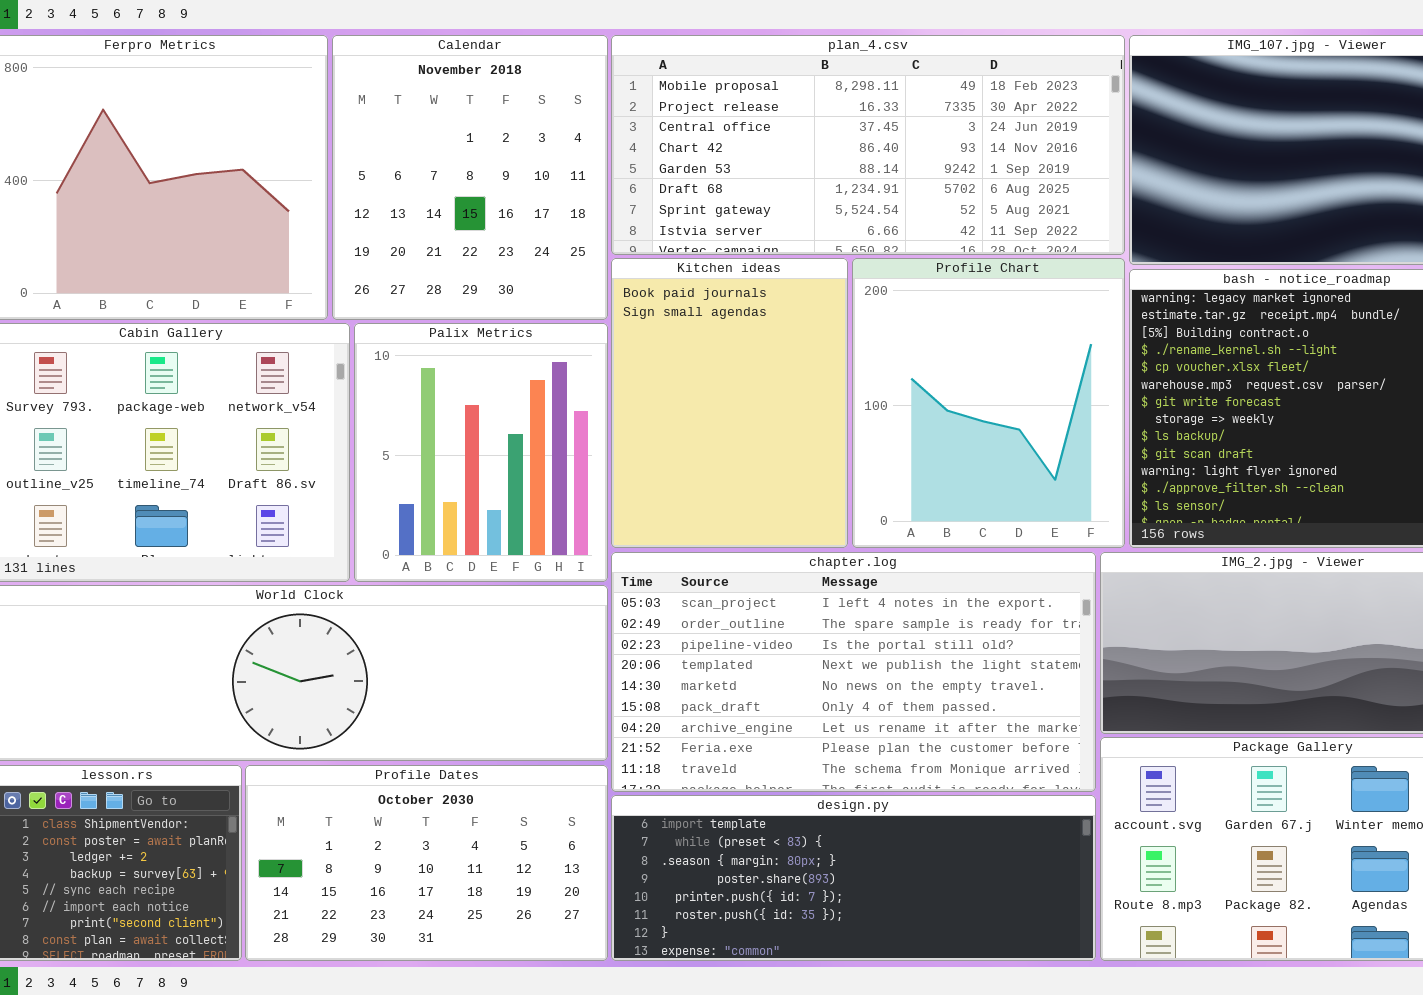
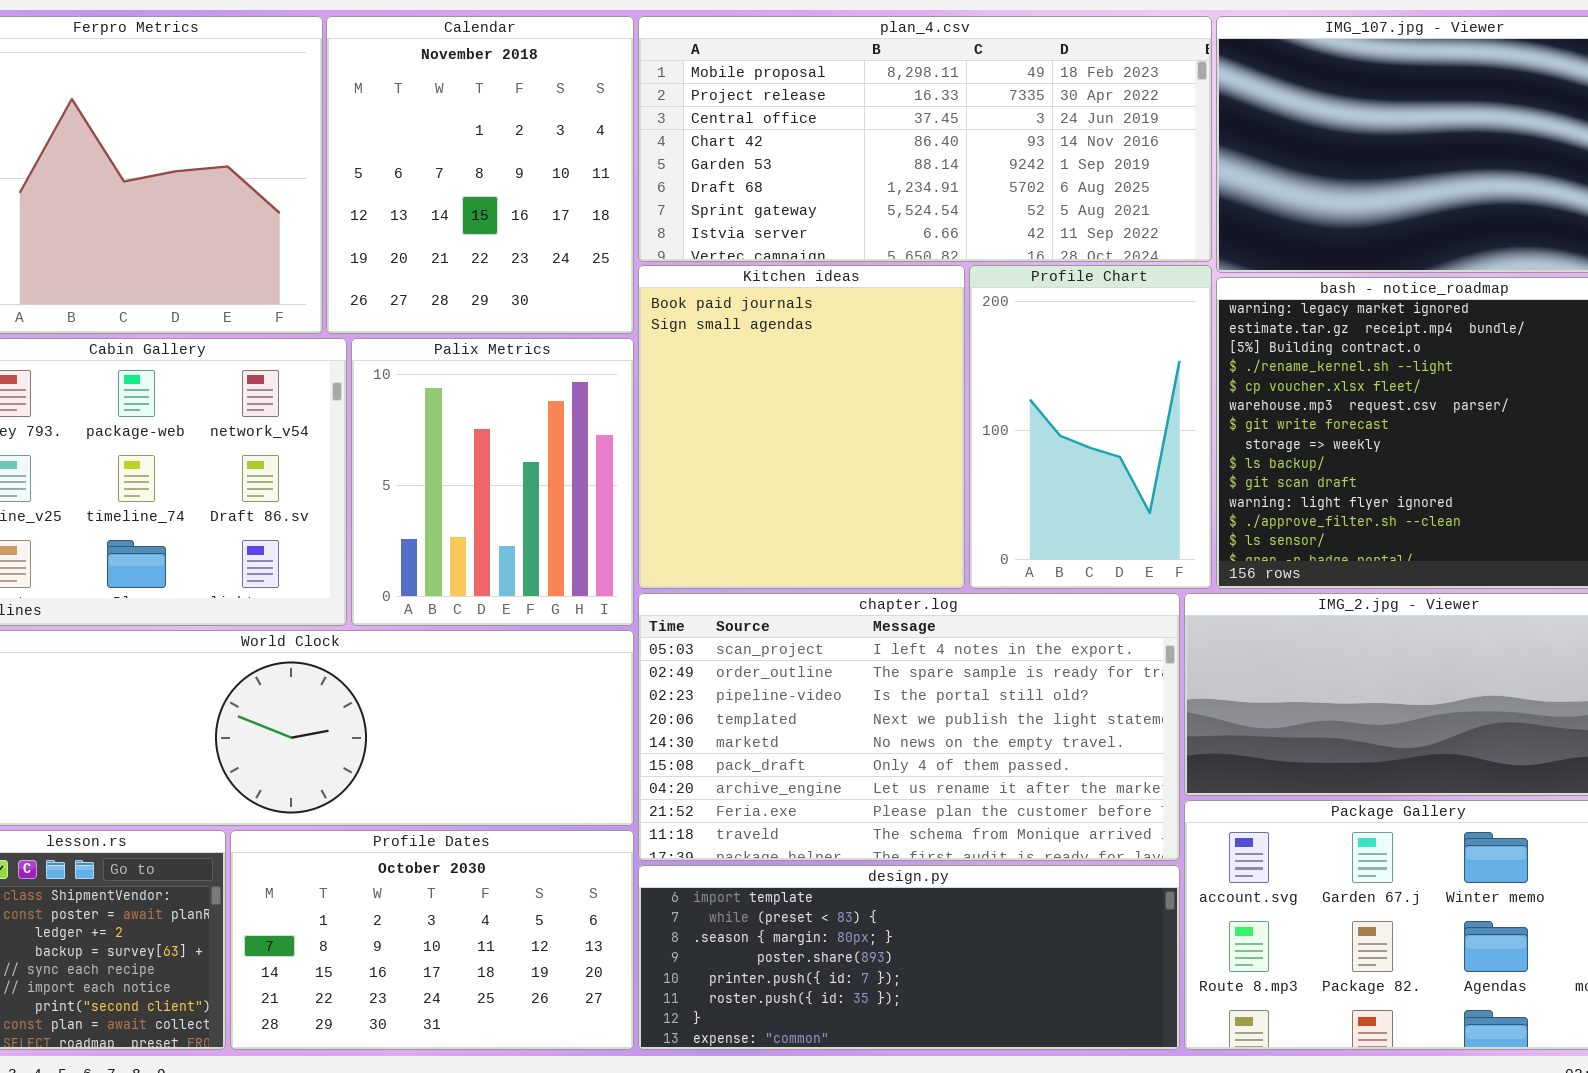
Kitchen ideas: [611,258,848,548] -> [638,265,965,589], resized
Profile Chart: [852,258,1125,548] -> [969,265,1212,589], resized

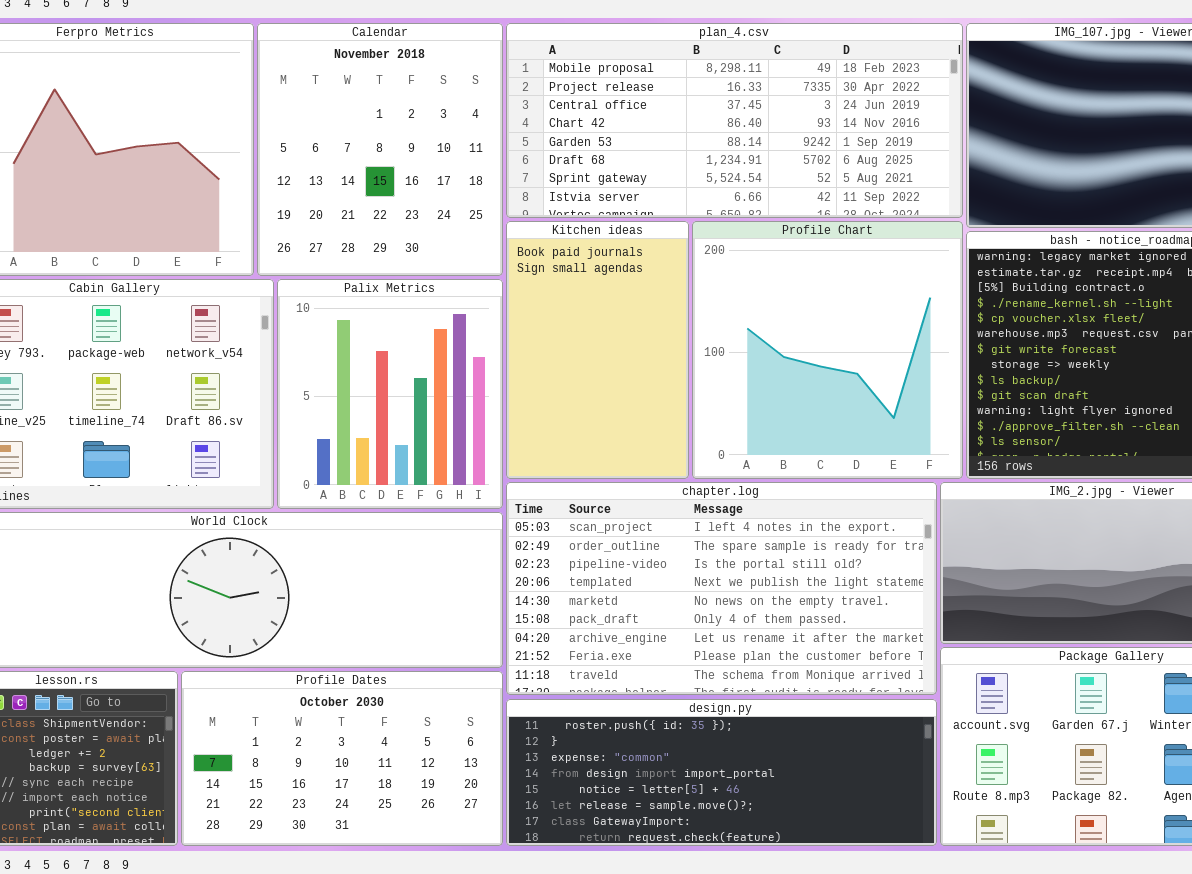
Kitchen ideas: [638,265,965,589] -> [506,221,689,479], resized
Profile Chart: [969,265,1212,589] -> [692,221,963,479], resized
design.py: [638,865,1180,1050] -> [506,699,937,846], scrolled down 5 rows

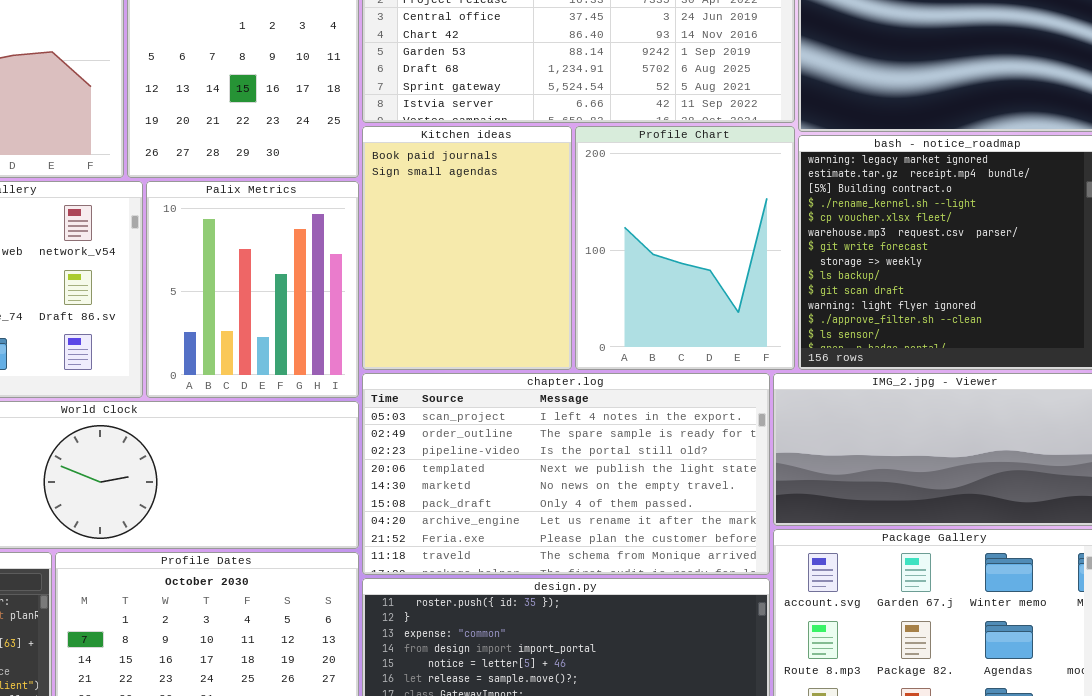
Kitchen ideas: [506,221,689,479] -> [362,126,572,370], resized
Profile Chart: [692,221,963,479] -> [575,126,795,370], resized

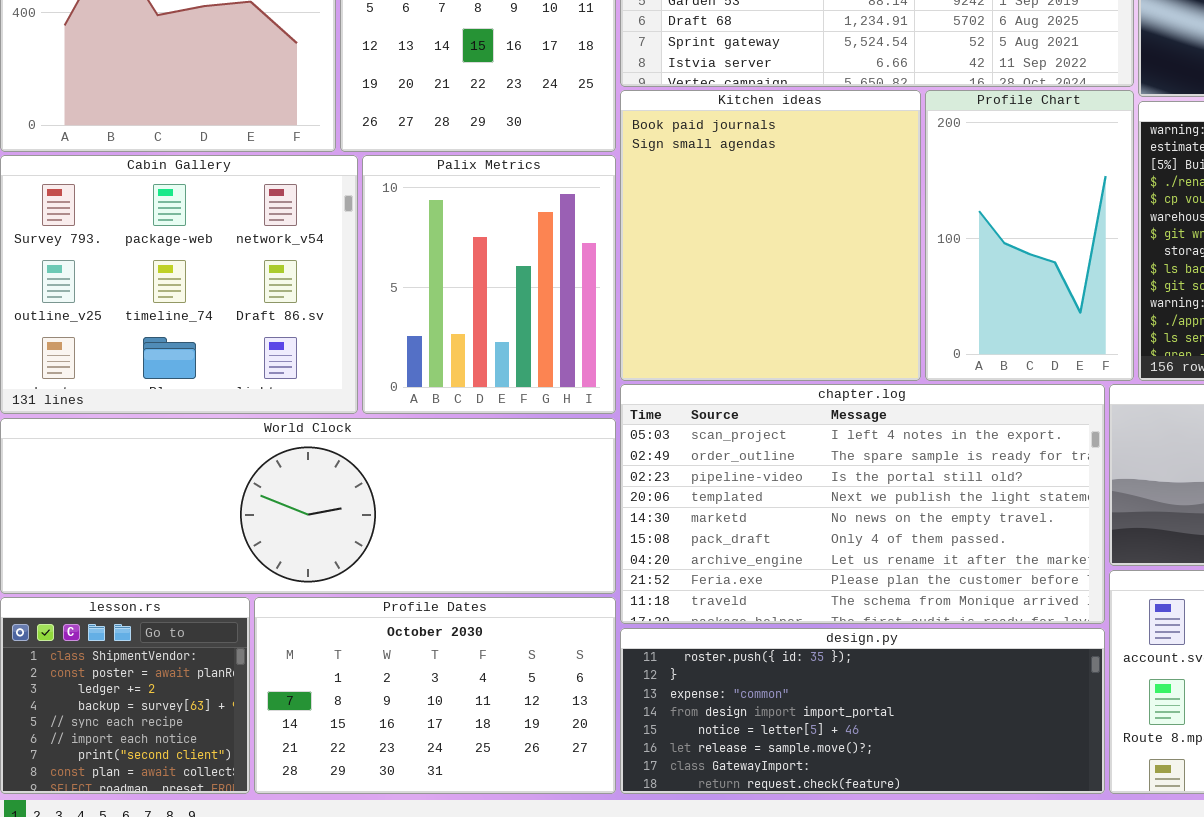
Kitchen ideas: [362,126,572,370] -> [620,90,921,381], resized
Profile Chart: [575,126,795,370] -> [925,90,1134,381], resized

